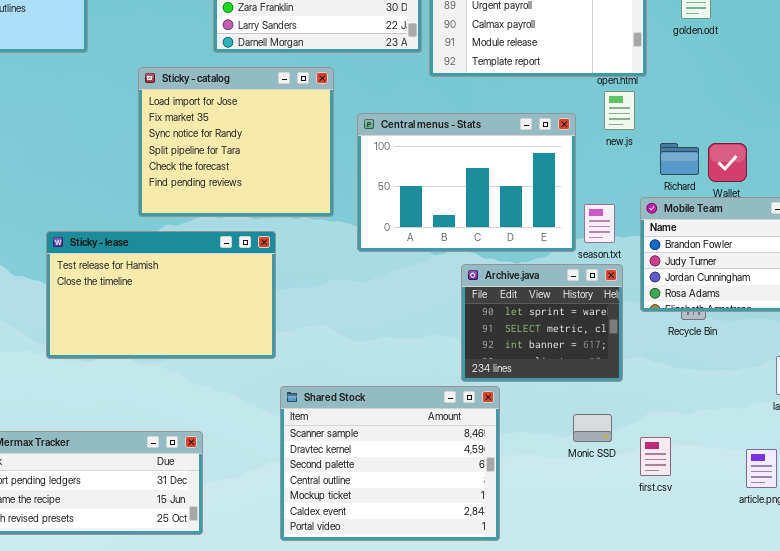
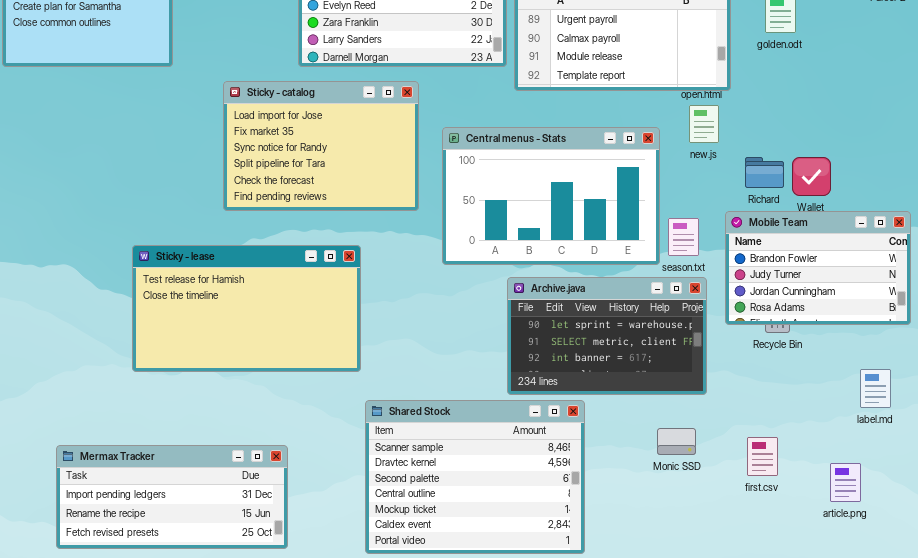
Sticky - catalog: [138,67,334,217] -> [223,81,419,211], resized
Archive.java: [461,264,623,382] -> [507,277,707,395], resized
first.csv: [640,437,671,476] -> [747,437,778,476], moved

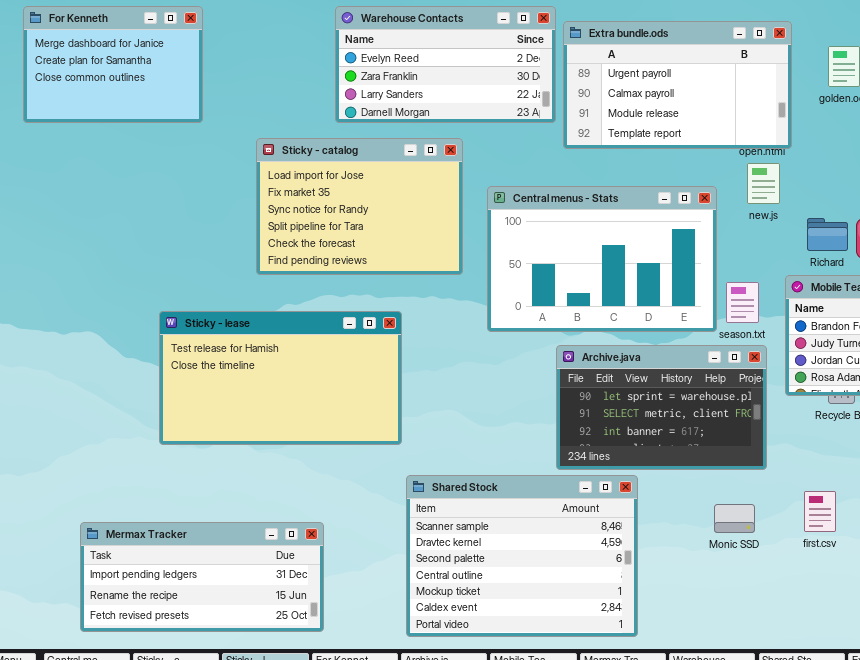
first.csv: [747,437,778,476] -> [804,491,836,532], moved

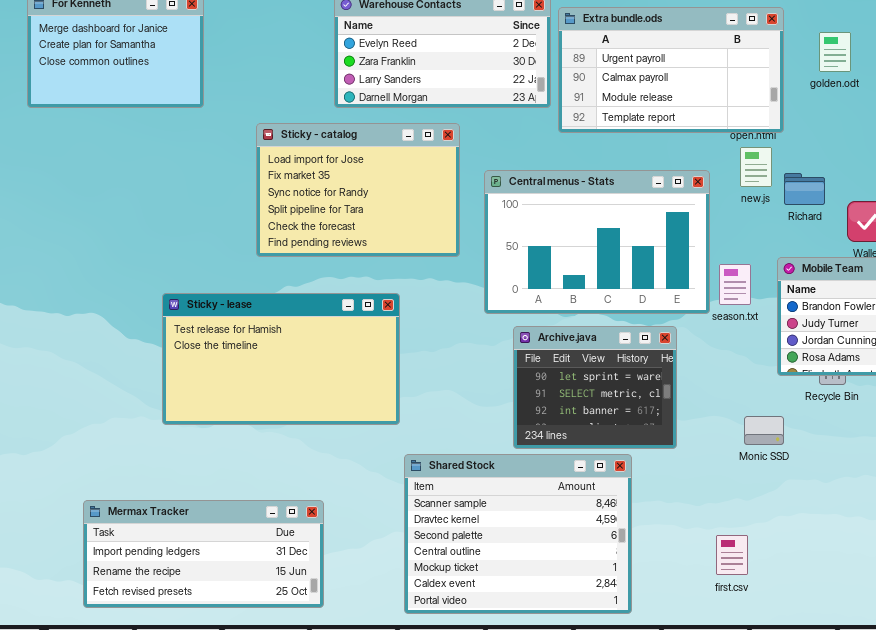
Richard: [807,218,848,251] -> [784,173,825,205], moved
Archive.java: [556,345,767,470] -> [513,326,677,449], moved, resized
first.csv: [804,491,836,532] -> [716,535,748,575], moved
Monic SSD: [714,504,755,533] -> [744,416,784,445], moved

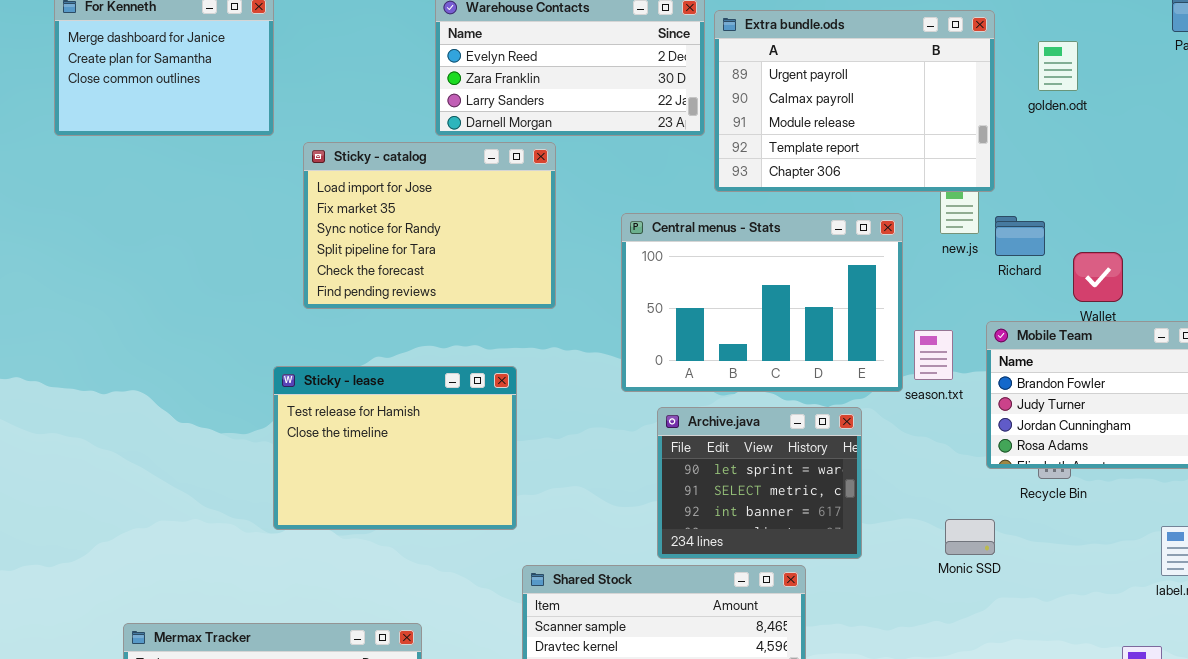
Extra bundle.ods: [558,7,784,133] -> [714,10,995,192], resized
Sticky - catalog: [256,123,460,257] -> [303,142,556,309], moved
Sticky - lease: [162,293,400,425] -> [273,366,517,530], resized

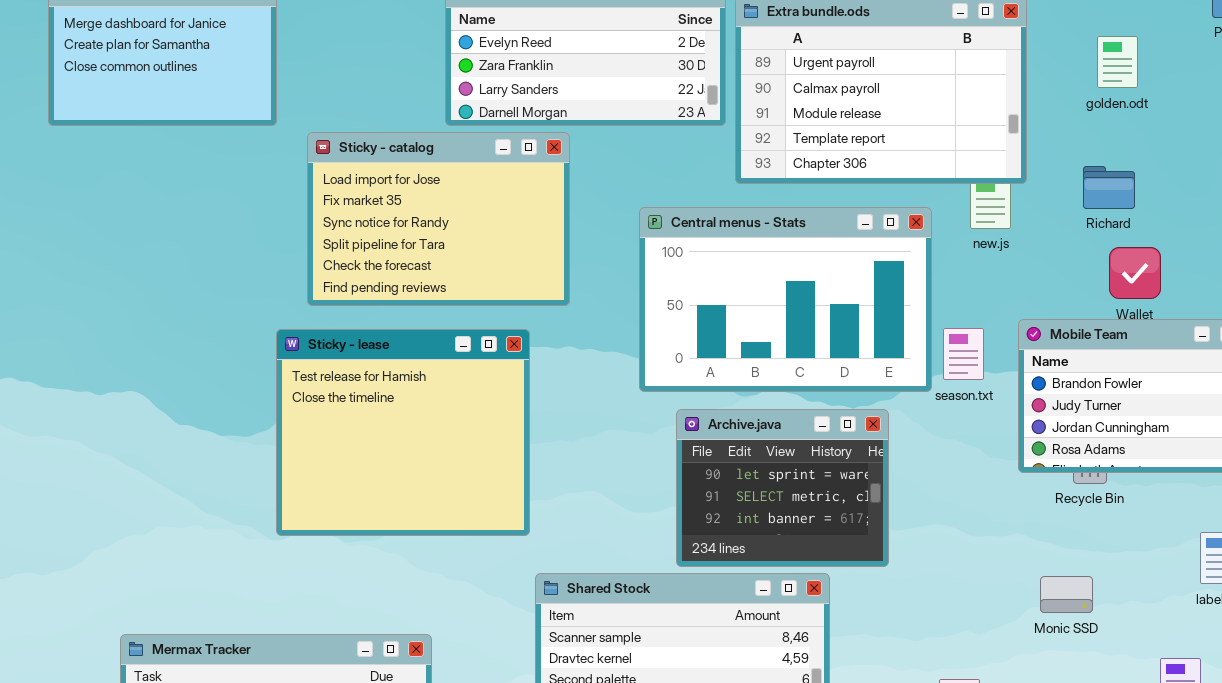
golden.odt: [1038,41,1078,91] -> [1097,36,1138,88], moved
Richard: [995,216,1045,256] -> [1083,166,1135,209], moved
Sticky - lease: [273,366,517,530] -> [276,329,530,536], resized
Monic SSD: [945,519,995,555] -> [1040,576,1093,613], moved

